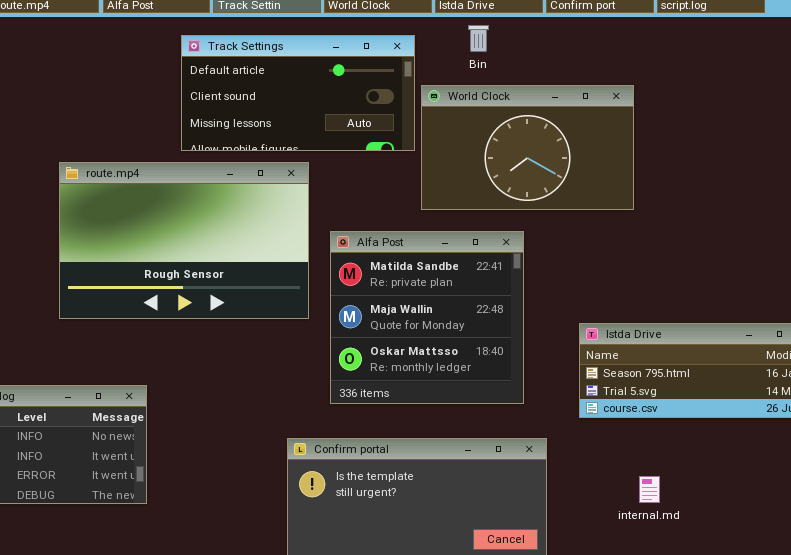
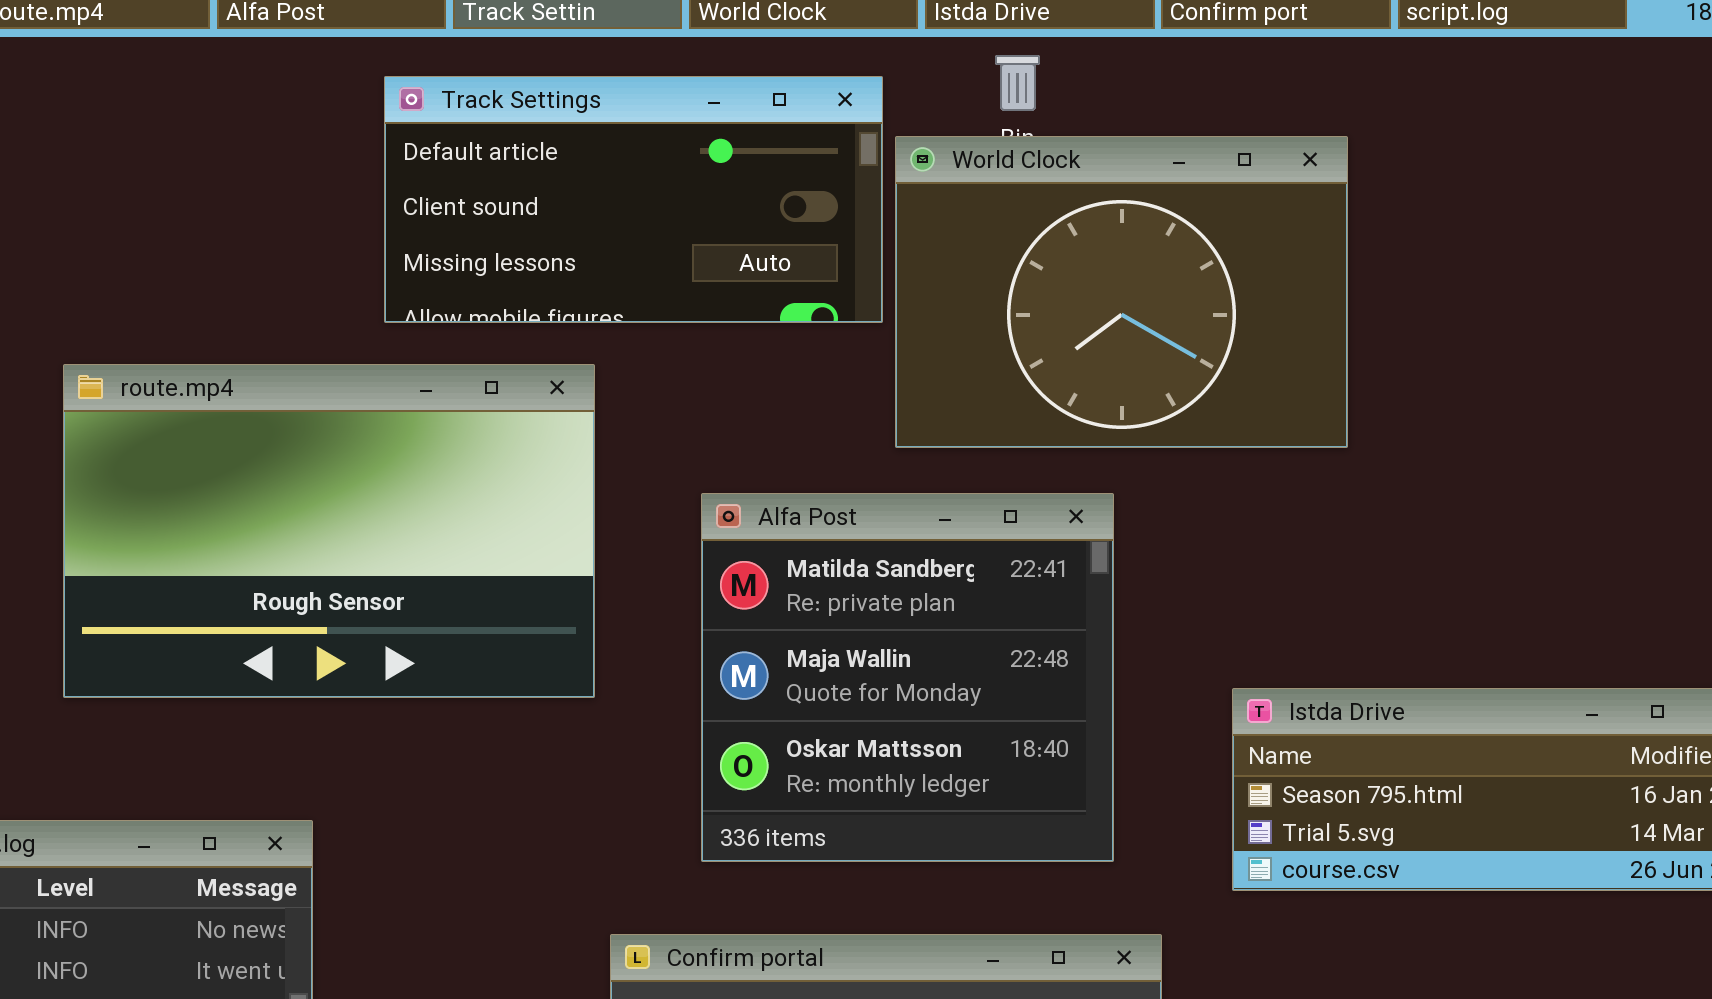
World Clock: [421,85,634,210] -> [895,136,1348,448], resized
route.mp4: [59,162,309,319] -> [63,364,595,698], moved

